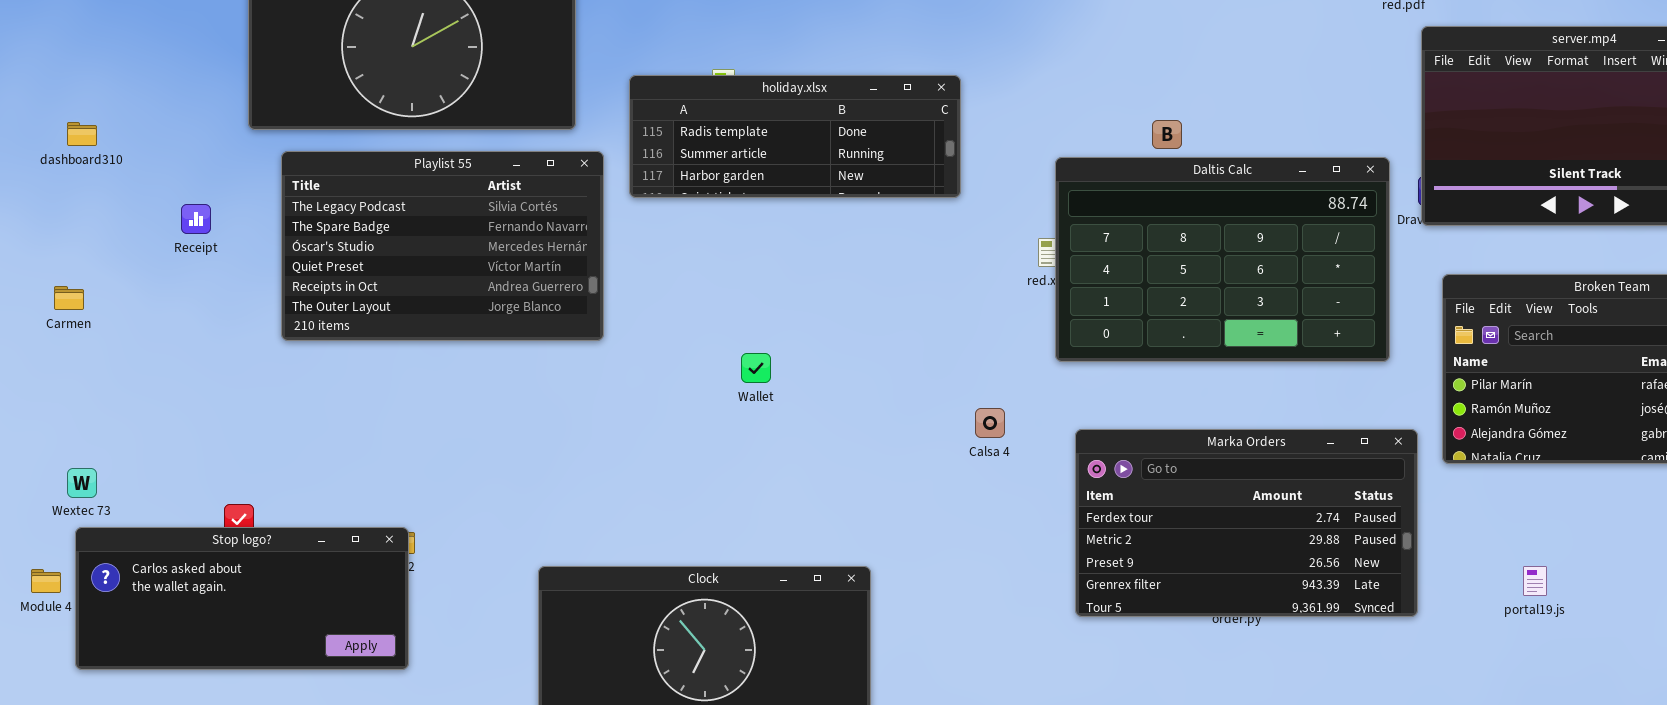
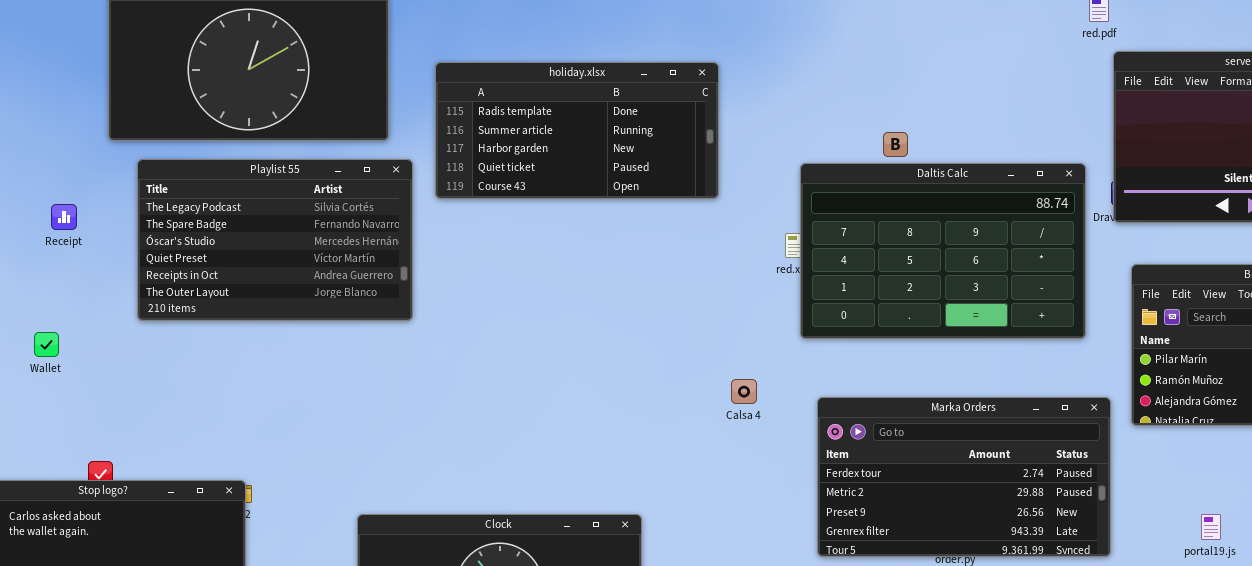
holiday.xlsx: [629,75,961,198] -> [435,62,719,199], resized
Wallet: [741,353,771,383] -> [34,332,59,357], moved

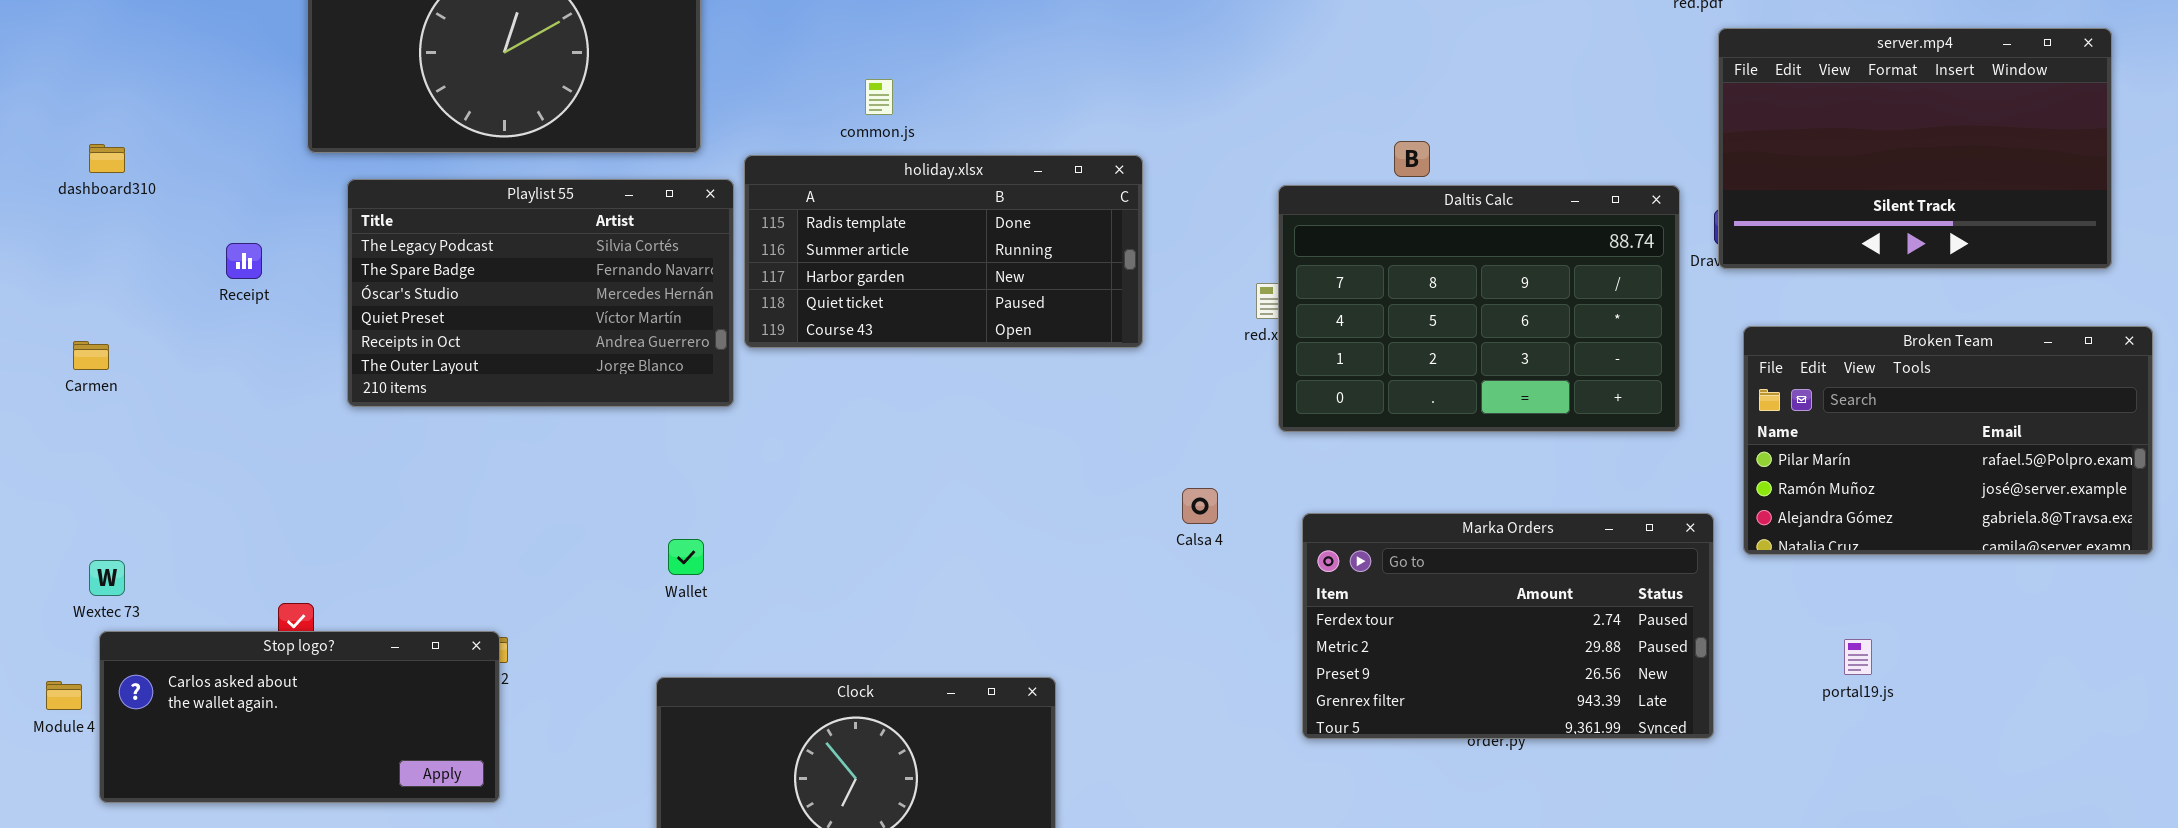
holiday.xlsx: [435,62,719,199] -> [744,155,1143,348], moved
Wallet: [34,332,59,357] -> [668,539,704,575], moved
portal19.js: [1201,514,1221,540] -> [1844,639,1872,675], moved

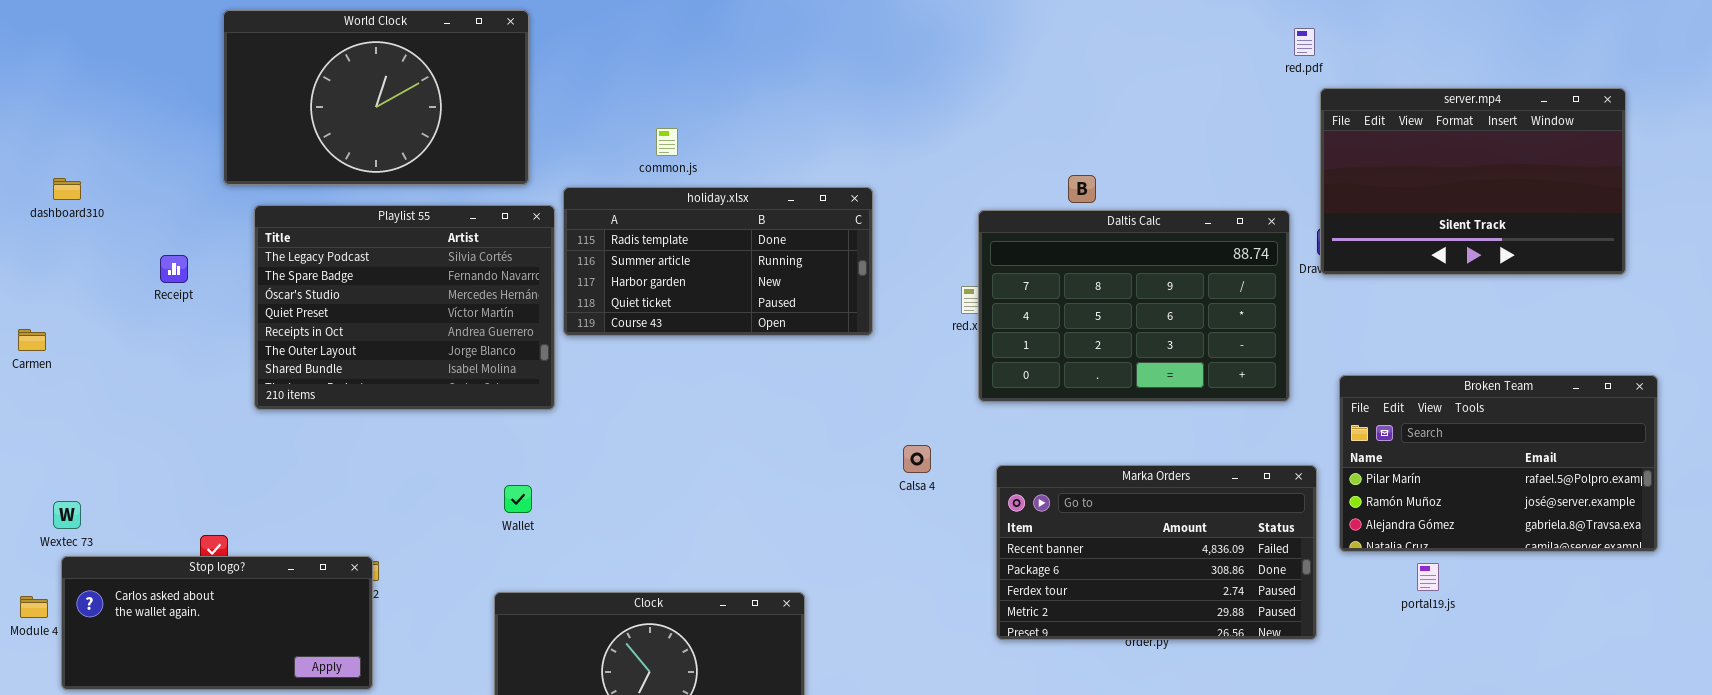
Playlist 55: [347,179,734,407] -> [254,205,555,410], resized
Broken Team: [1743,326,2153,555] -> [1339,375,1658,552], moved
Carmen: [73,341,109,370] -> [18,329,46,351], moved
Marka Orders: [1302,513,1714,739] -> [996,465,1317,640], scrolled up 2 rows

